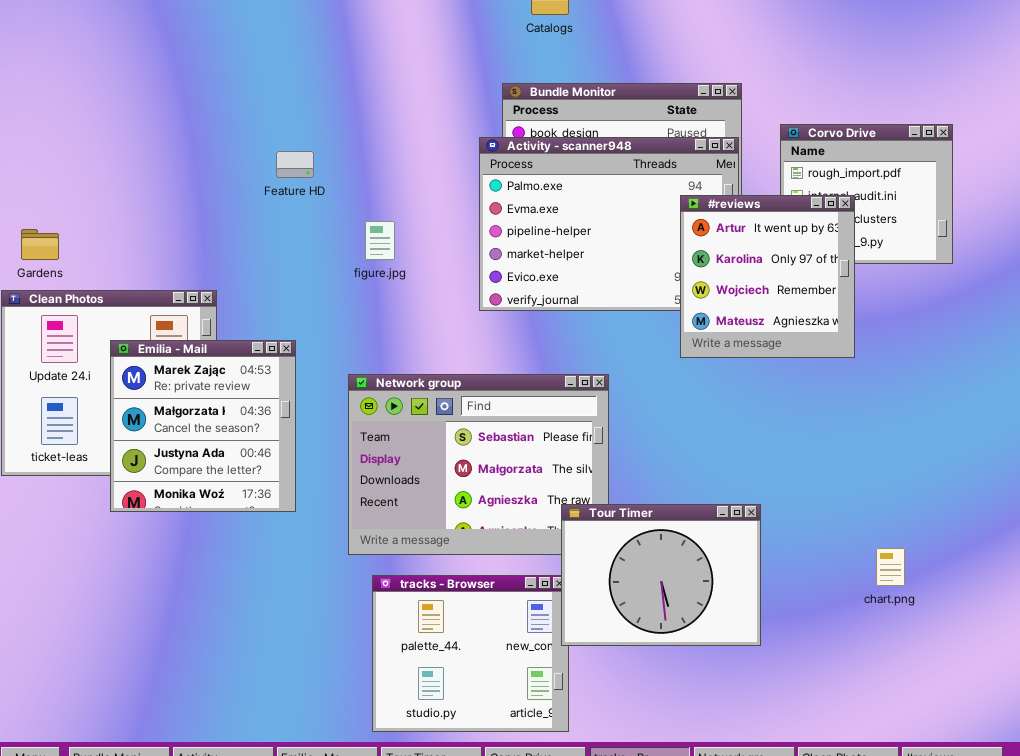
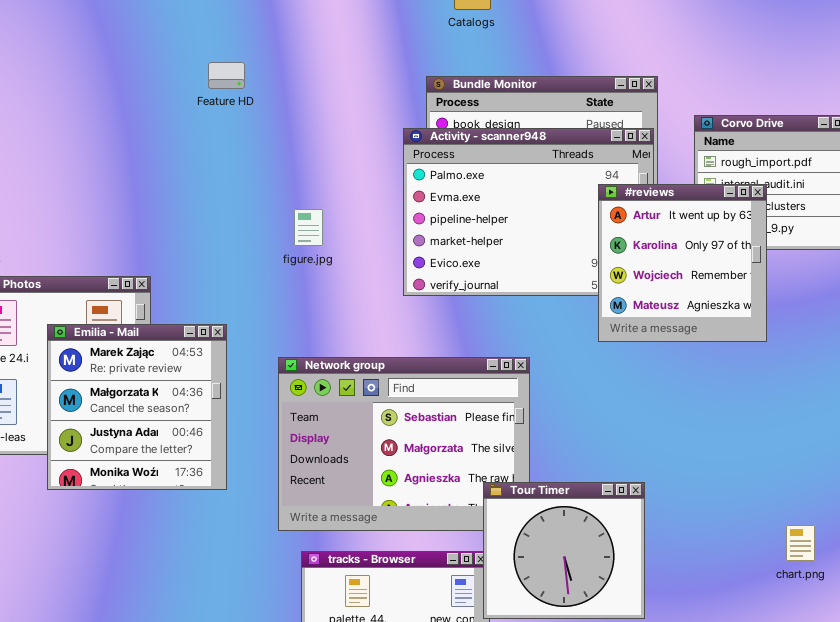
Feature HD: [276,151,314,178] -> [208,62,245,89], moved
Tour Timer: [561,504,761,646] -> [483,482,645,619], resized

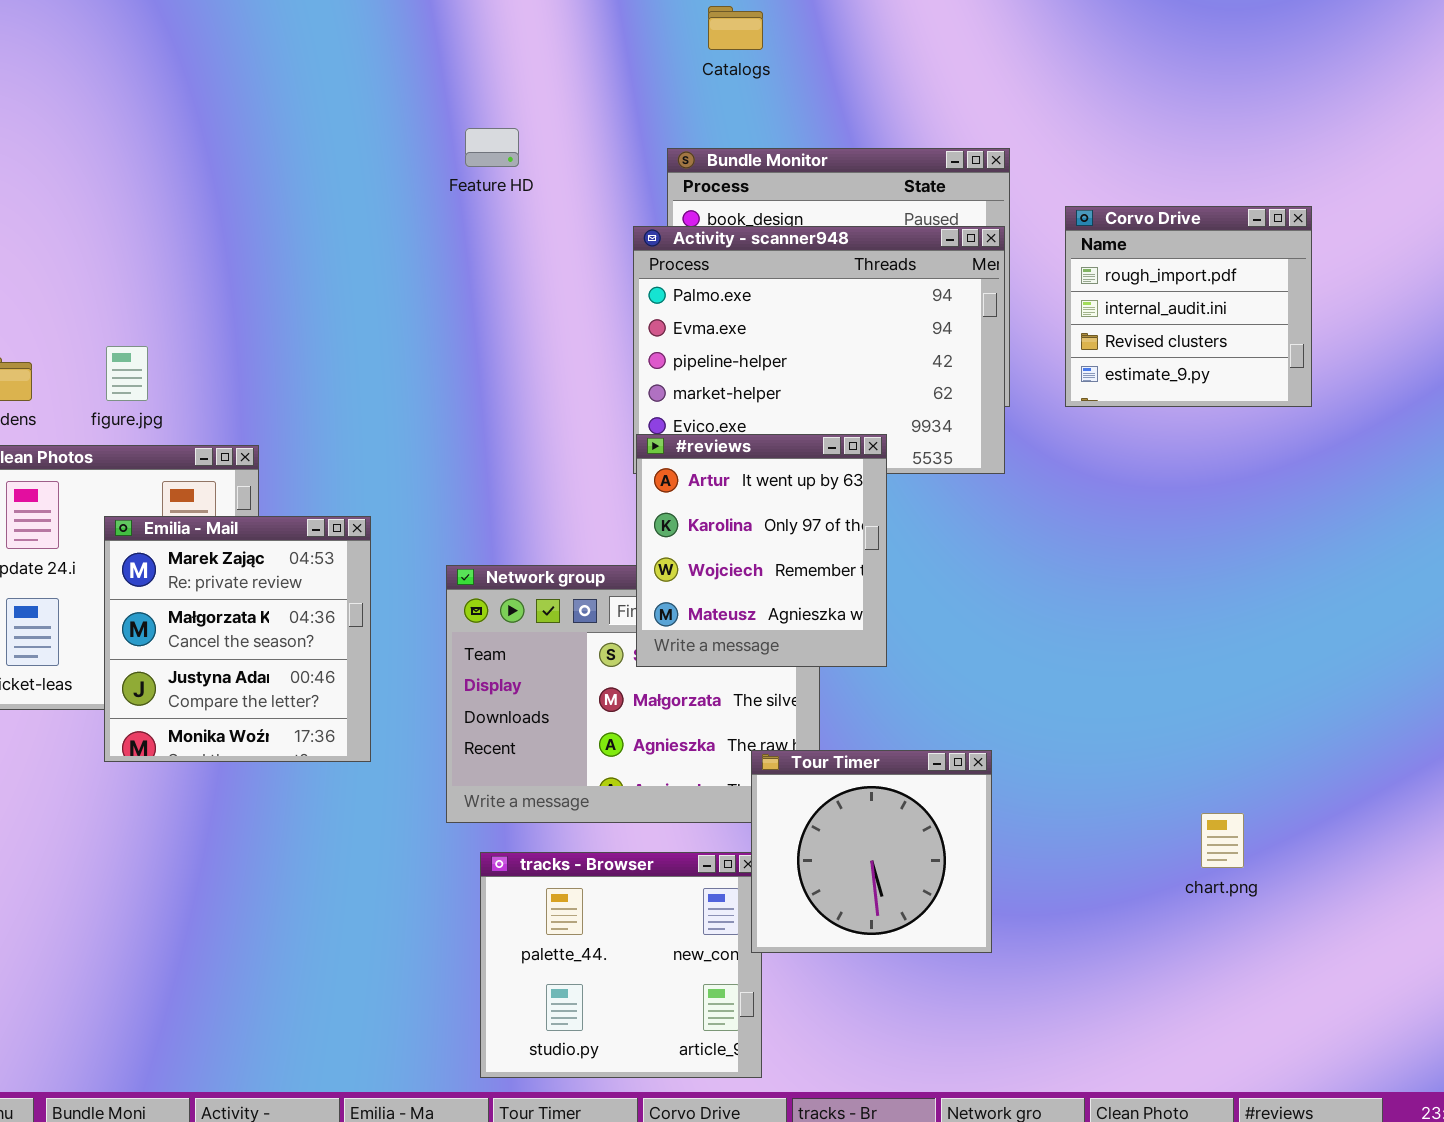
Feature HD: [208,62,245,89] -> [465,128,519,167], moved
#reviews: [598,184,767,342] -> [636,434,887,667], moved
figure.jpg: [294,209,323,246] -> [106,346,148,401], moved

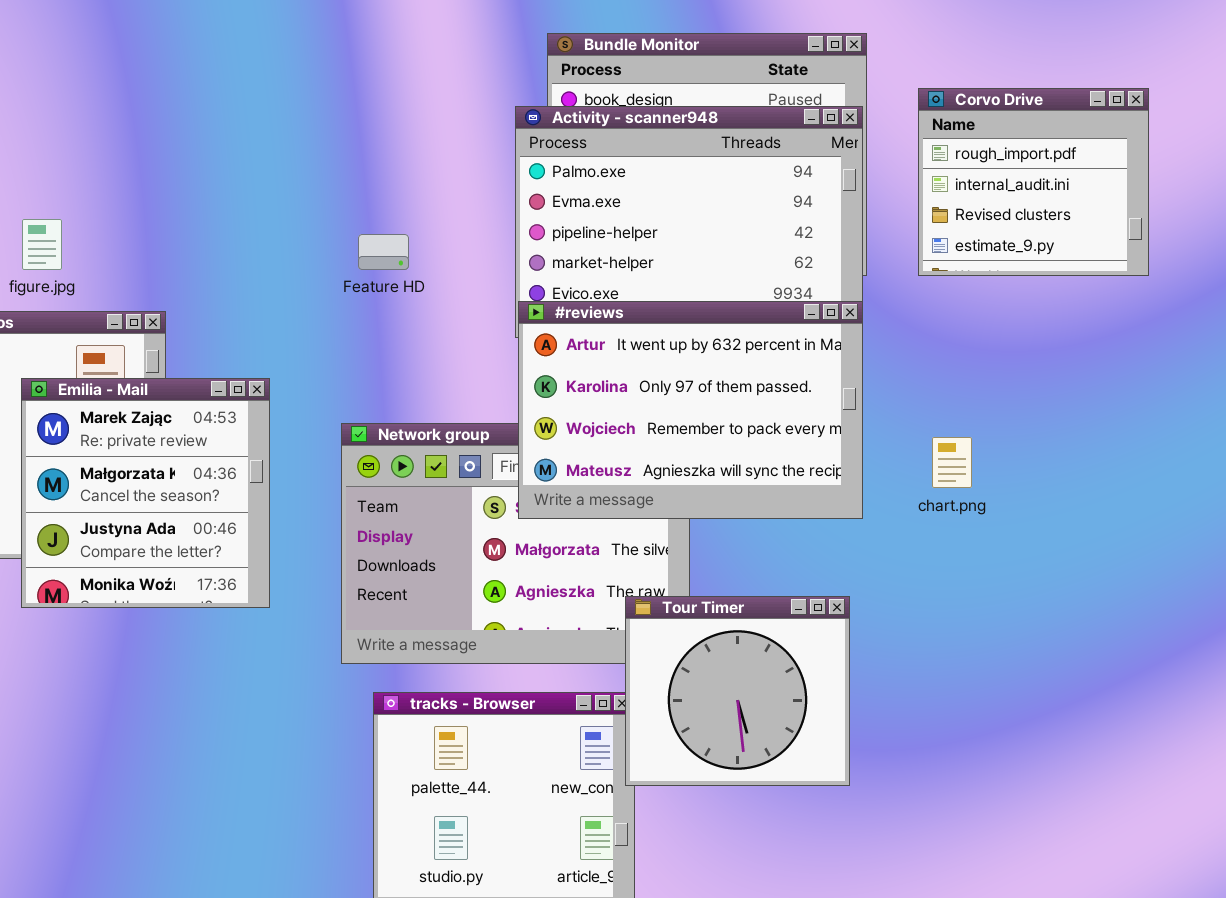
Feature HD: [465,128,519,167] -> [358,234,409,270], moved
#reviews: [636,434,887,667] -> [518,301,863,519], resized
chart.png: [1201,813,1244,868] -> [932,437,972,488], moved

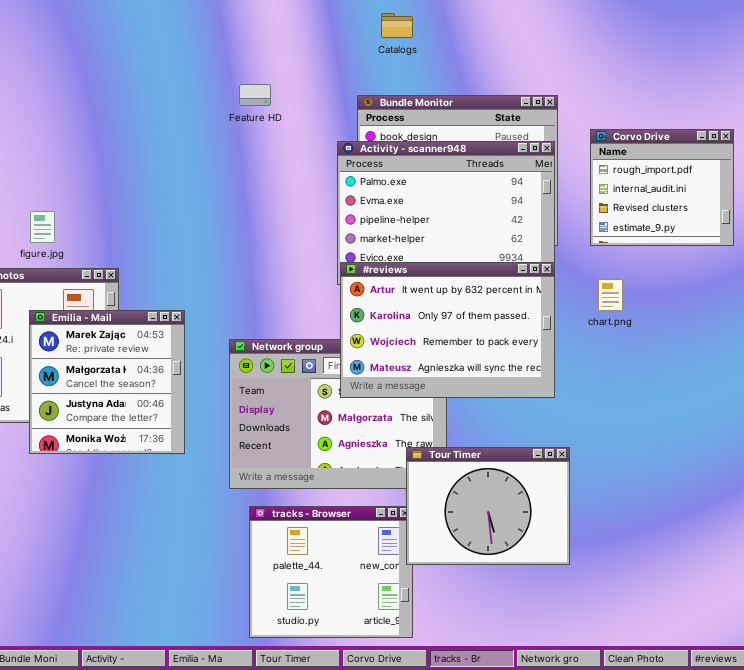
Feature HD: [358,234,409,270] -> [239,84,271,106], moved
chart.png: [932,437,972,488] -> [598,279,623,311], moved
Tour Timer: [625,596,850,786] -> [406,447,570,565], resized

